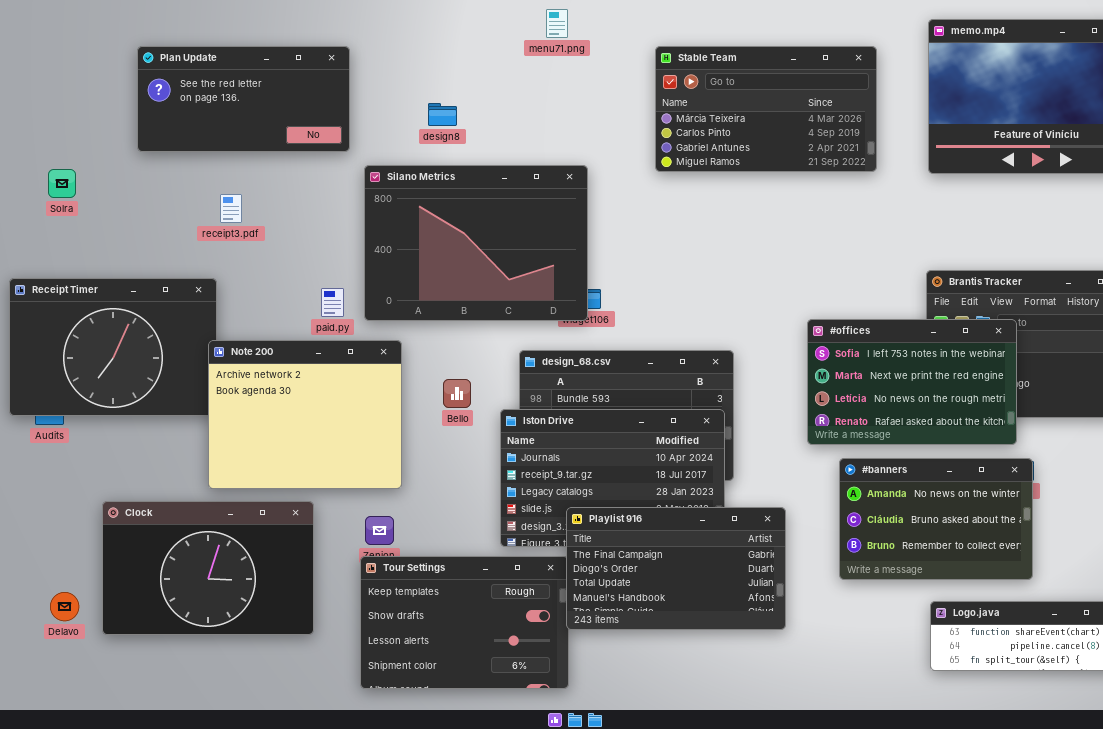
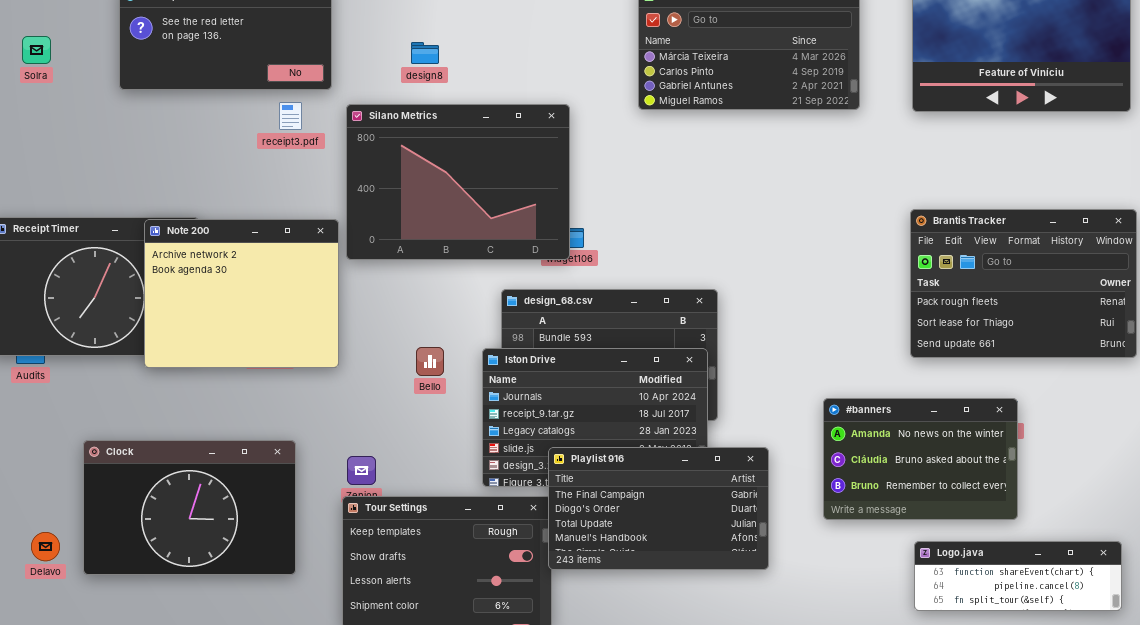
Solra: [48,169,76,198] -> [22,36,51,64], moved
receipt3.pdf: [220,194,242,223] -> [279,102,302,130], moved
#offices: [807,319,1017,445] -> none, closed
Note 200: [208,340,402,489] -> [144,219,339,368], moved
Bello: [443,379,471,408] -> [416,347,444,376], moved

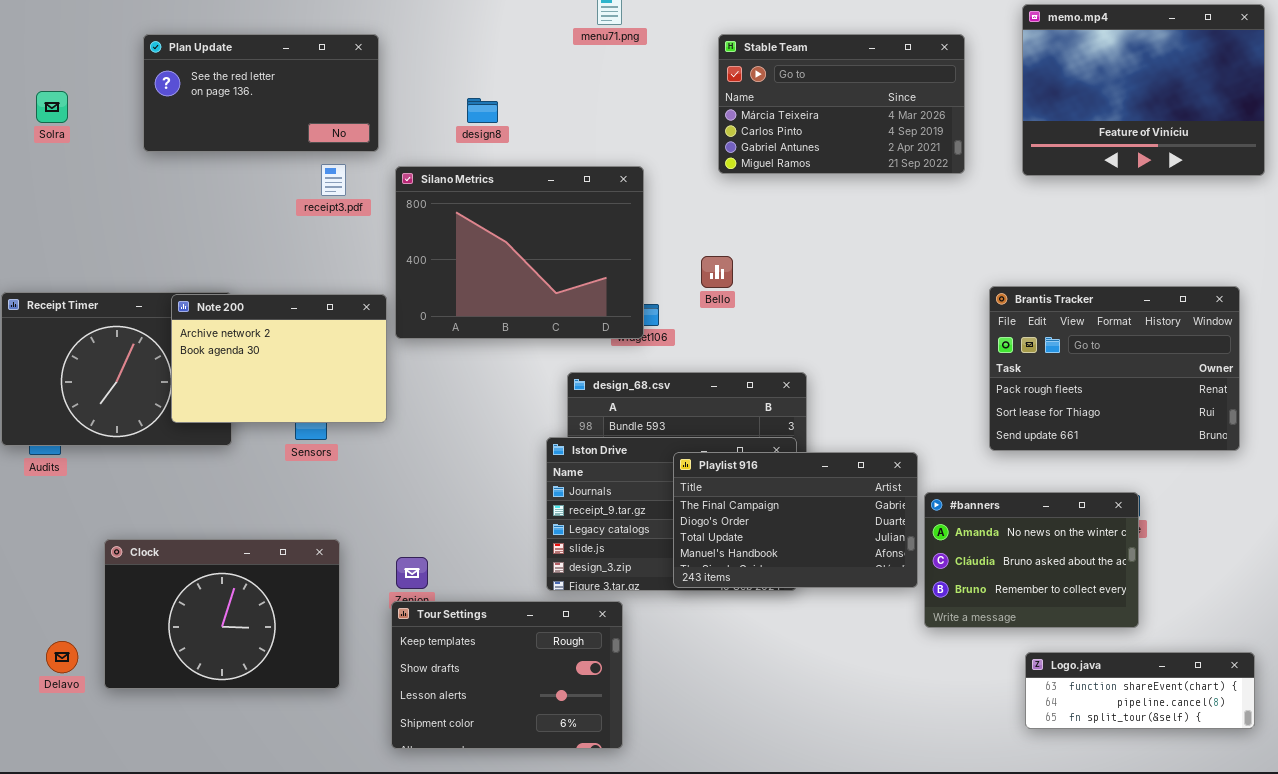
Brantis Tracker: [910,209,1137,358] -> [989,286,1240,451], moved
Note 200: [144,219,339,368] -> [171,294,387,423], resized
Bello: [416,347,444,376] -> [701,256,733,288], moved
Playlist 916: [548,447,769,570] -> [673,452,918,588], moved

